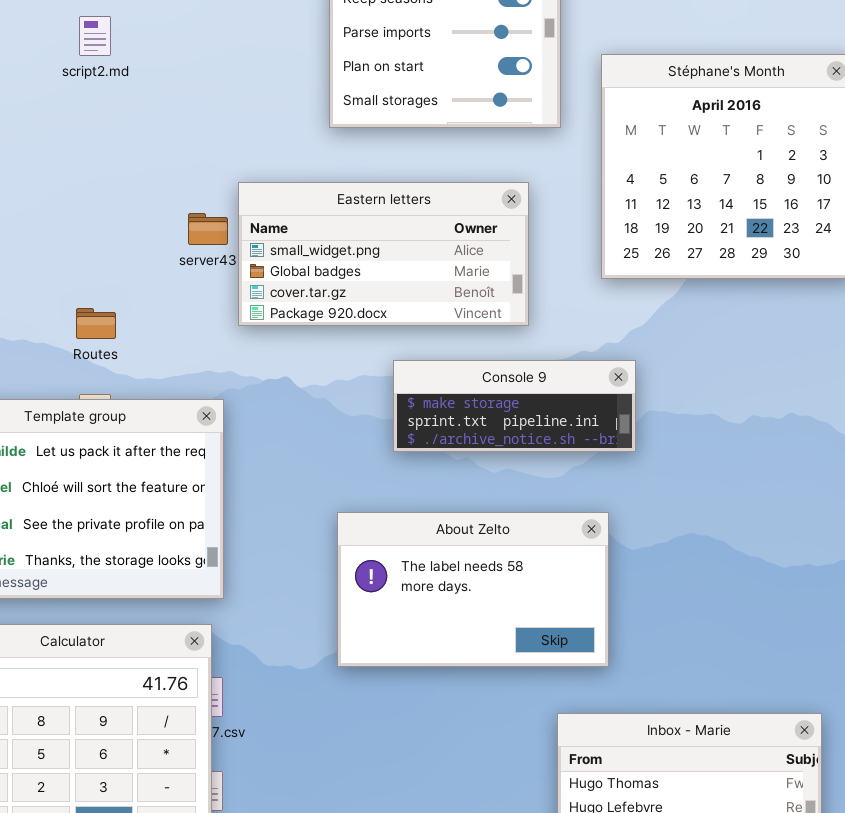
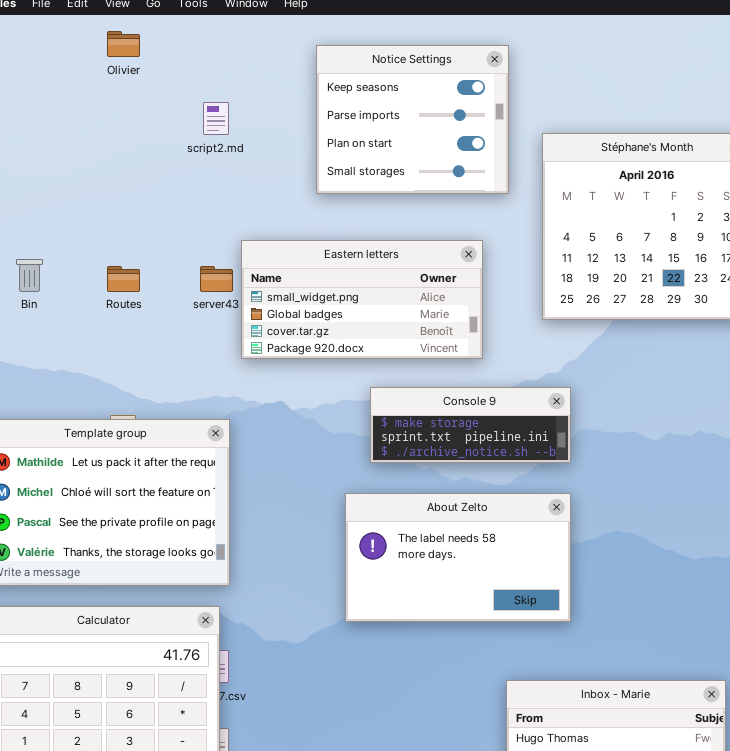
script2.md: [79,16,111,56] -> [203,102,229,135], moved
Routes: [76,308,116,339] -> [107,266,140,292], moved
About Zelto: [337,512,609,667] -> [345,493,571,622], moved

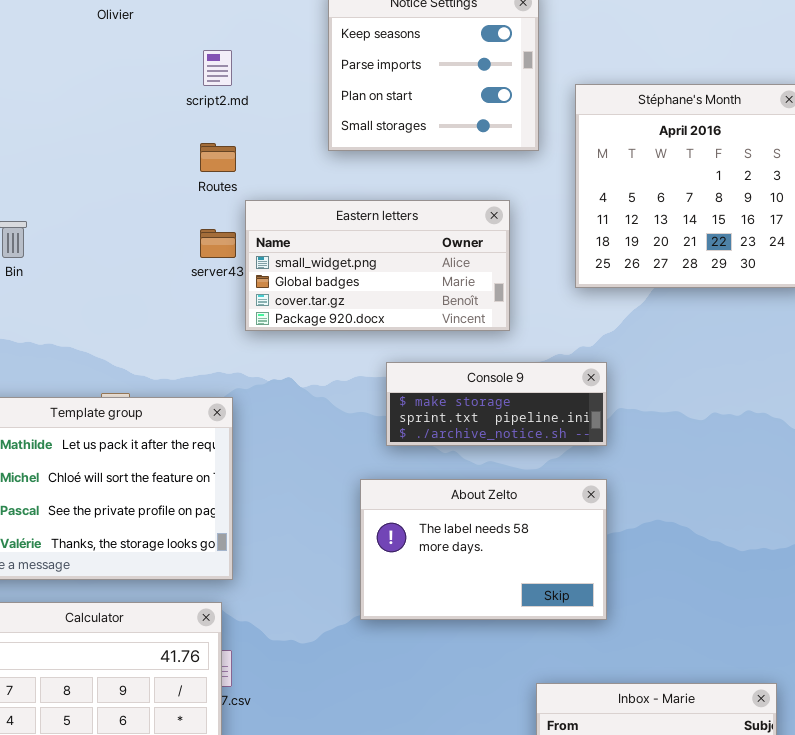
Routes: [107,266,140,292] -> [200,143,236,172], moved

